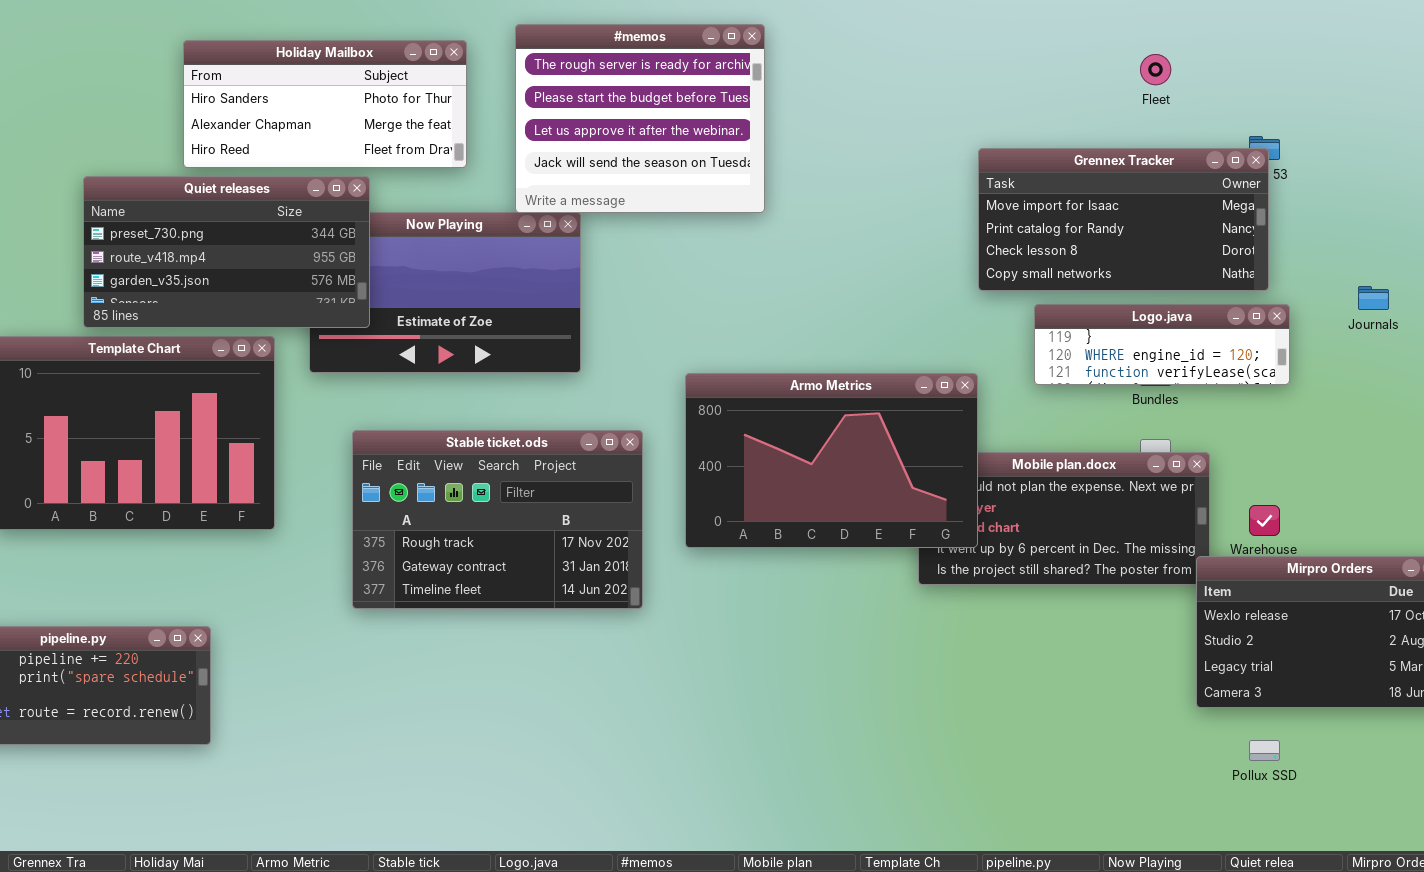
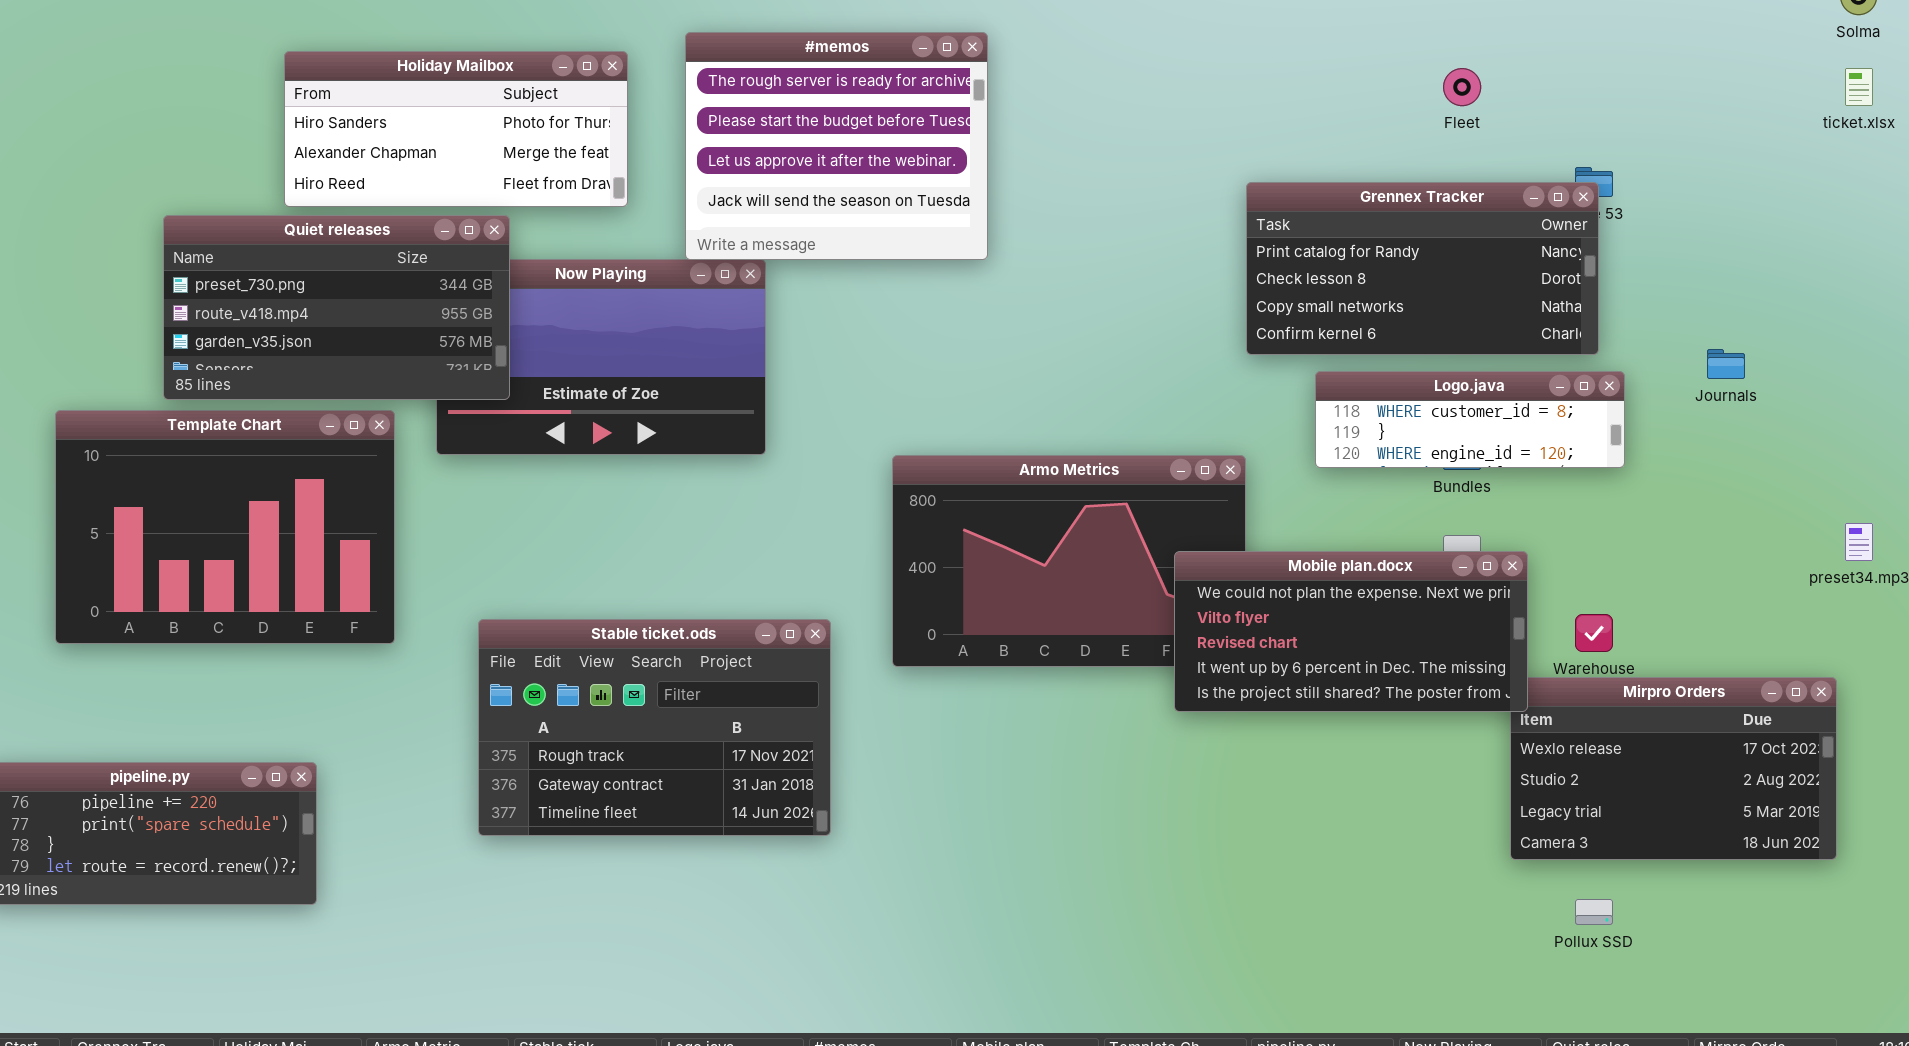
Grennex Tracker: [978,148,1269,291] -> [1246,182,1599,355], scrolled down 1 row
Logo.java: [1034,304,1290,385] -> [1315,371,1625,468], scrolled up 1 row
Stable ticket.ods: [352,430,643,609] -> [478,619,831,836], moved
Mobile plan.docx: [918,452,1210,585] -> [1174,551,1528,712], raised

